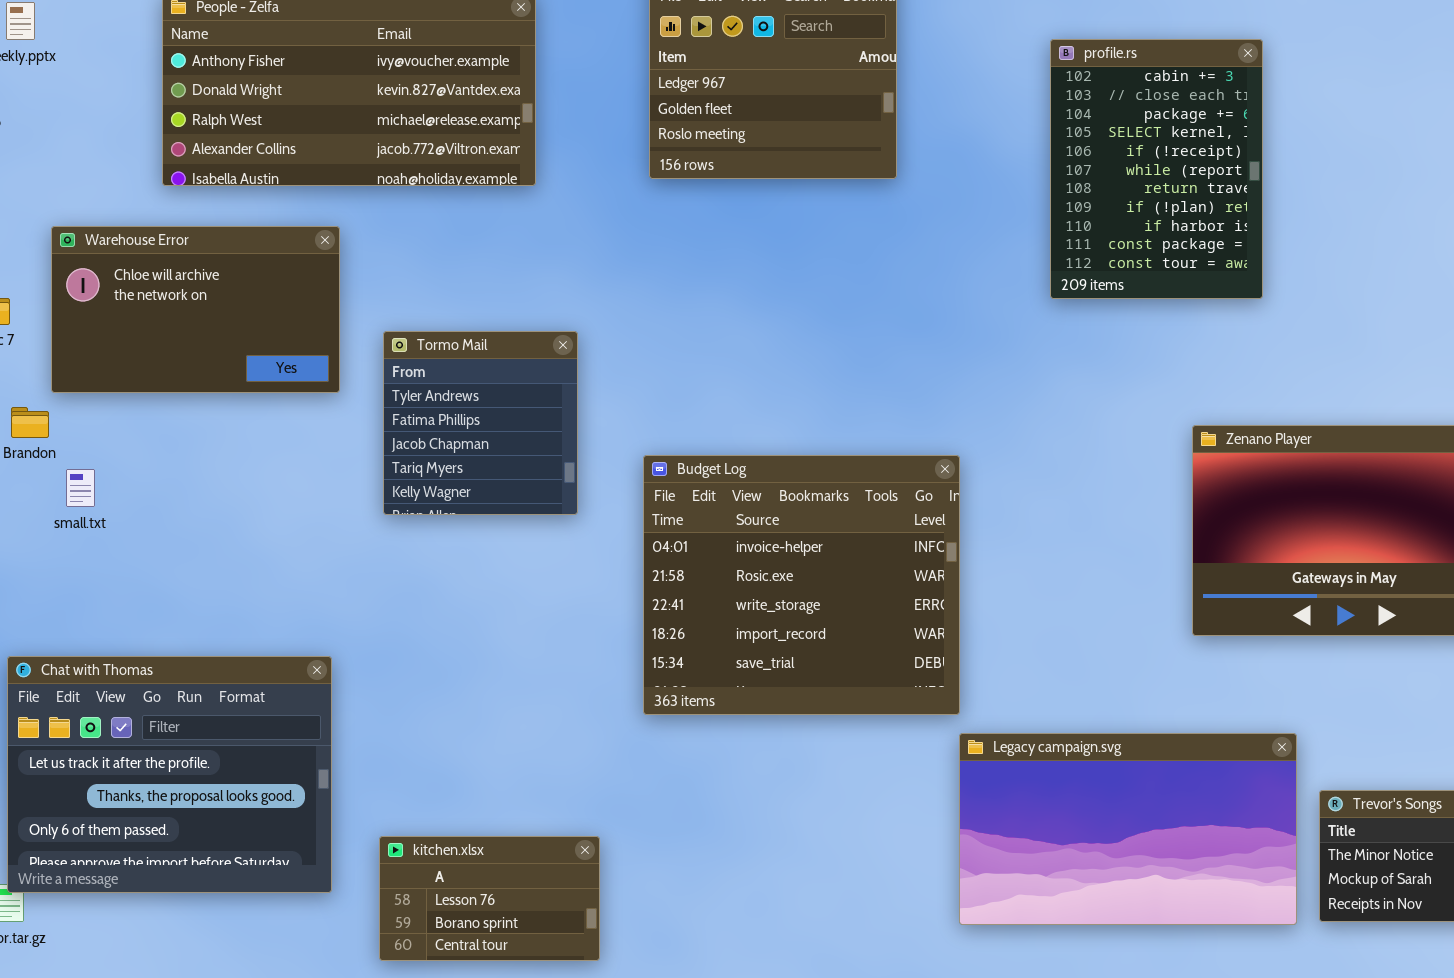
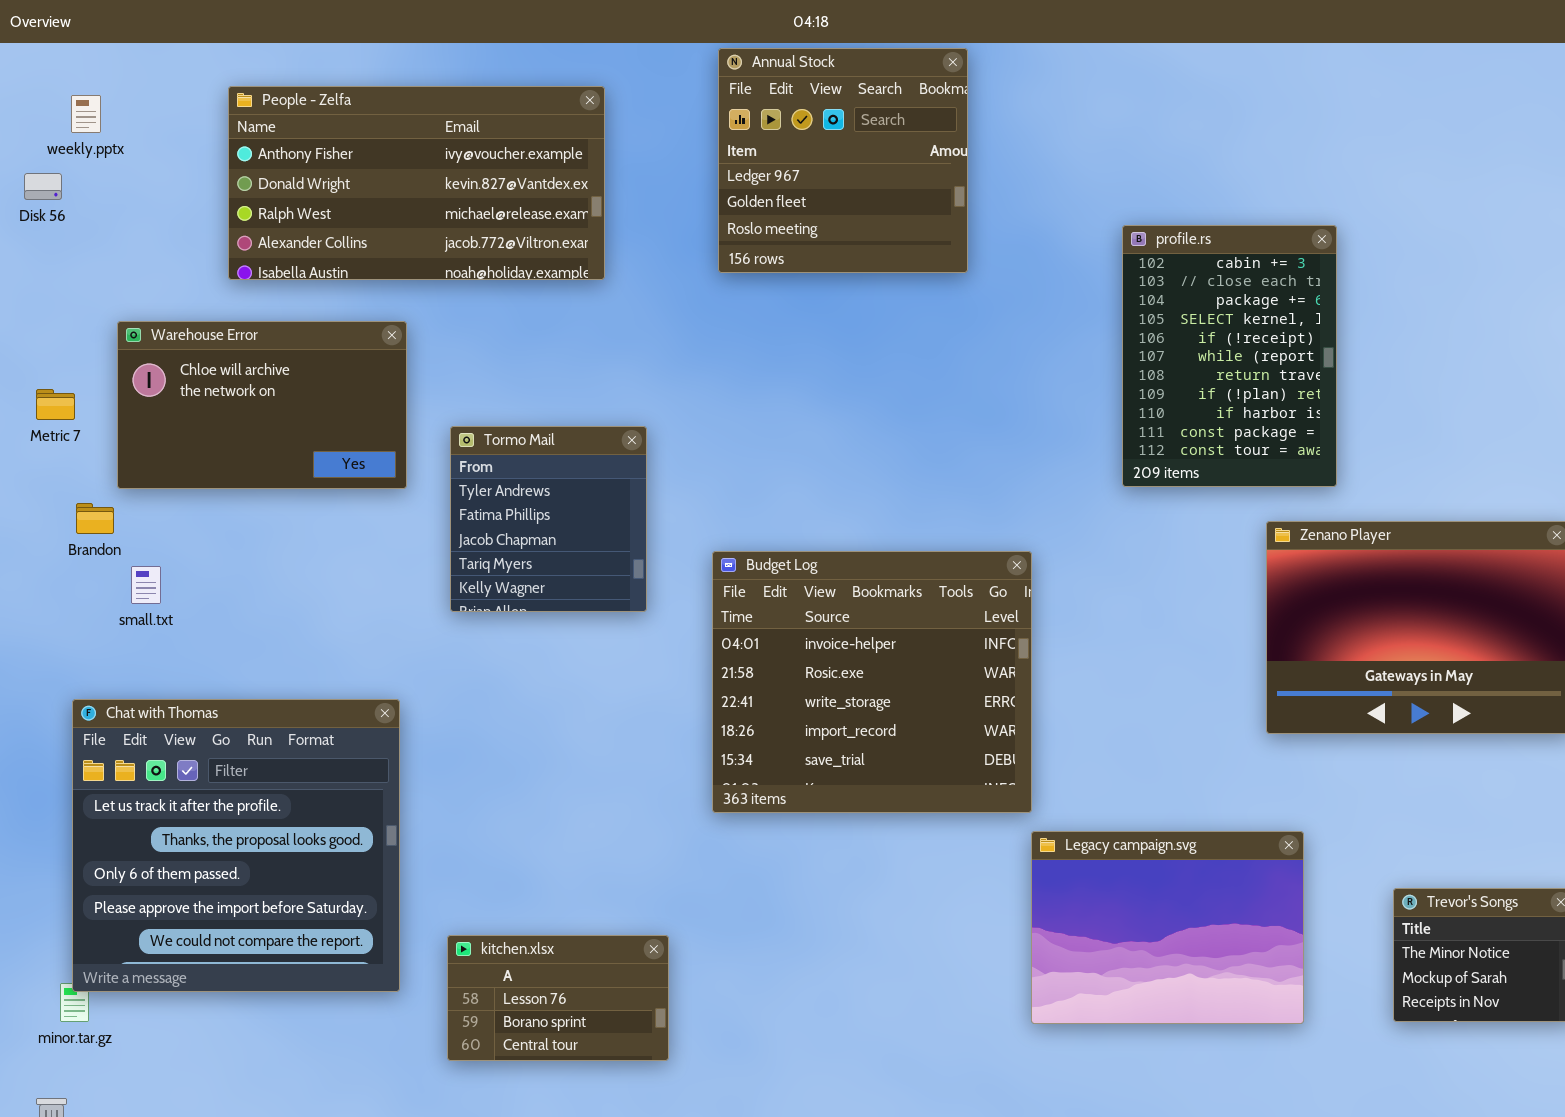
profile.rs: [1050,39,1263,299] -> [1122,225,1337,487], moved
Chat with Thomas: [7,656,332,893] -> [72,699,400,992], resized
Legacy campaign.svg: [959,733,1297,925] -> [1031,831,1304,1024], resized

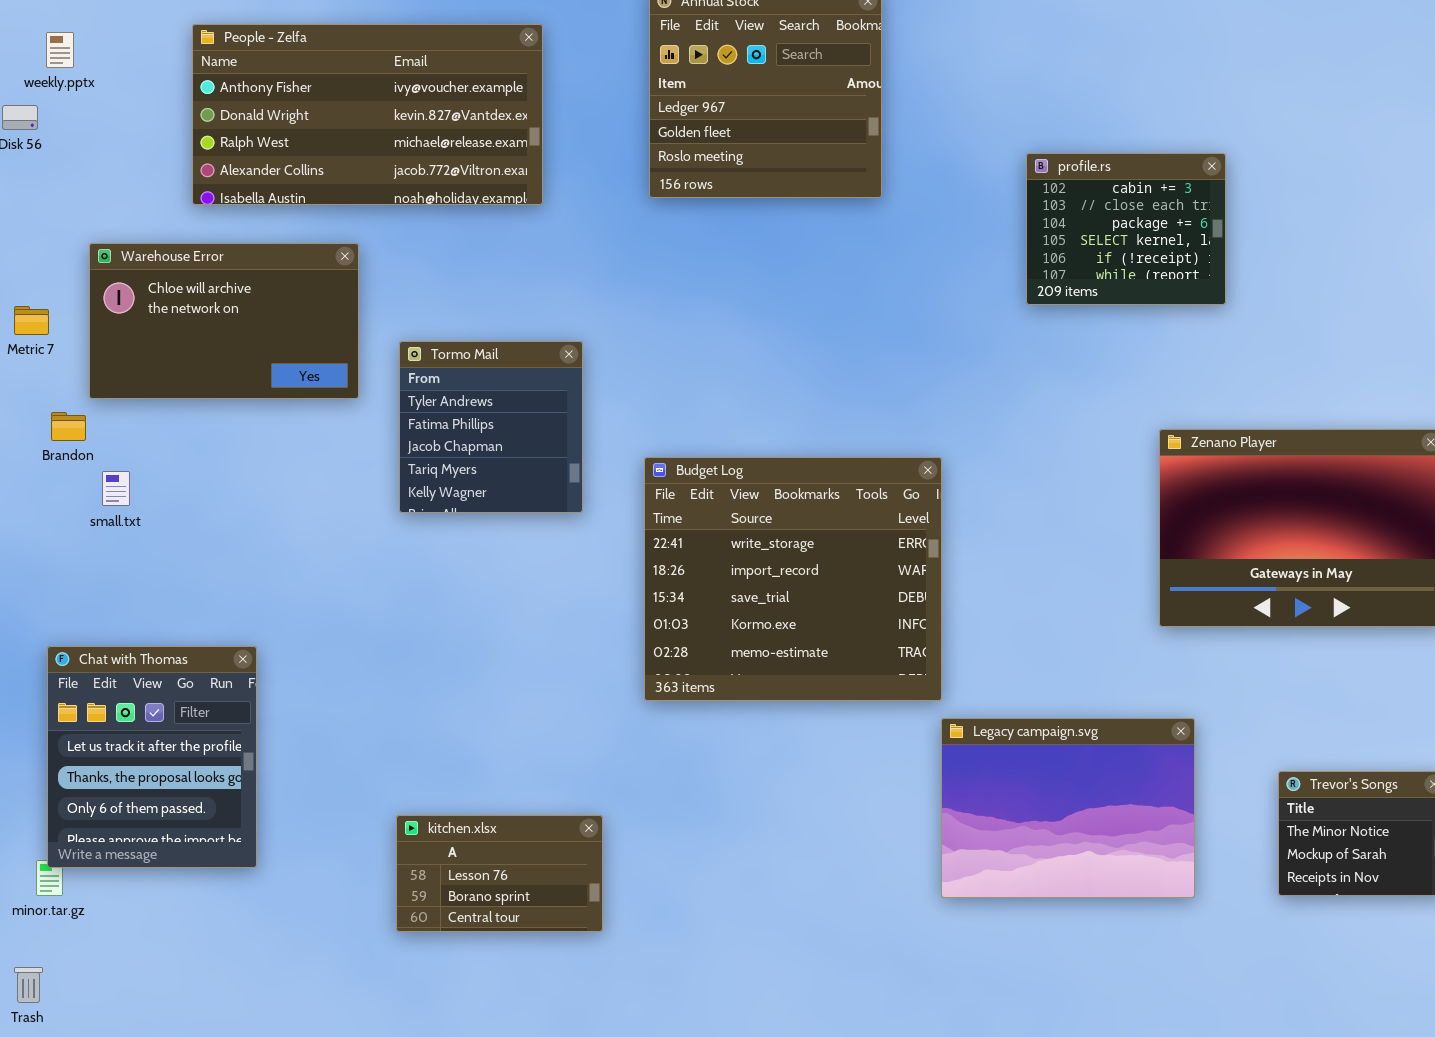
profile.rs: [1122,225,1337,487] -> [1026,153,1226,305], resized
Budget Log: [712,551,1032,813] -> [644,457,942,701], scrolled down 2 rows
Chat with Thomas: [72,699,400,992] -> [47,646,257,868], resized

